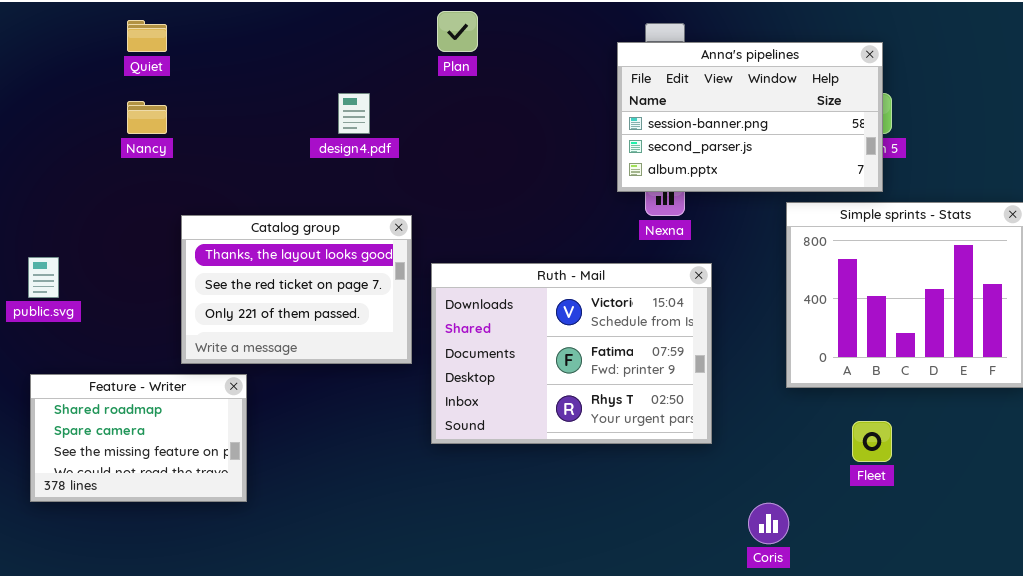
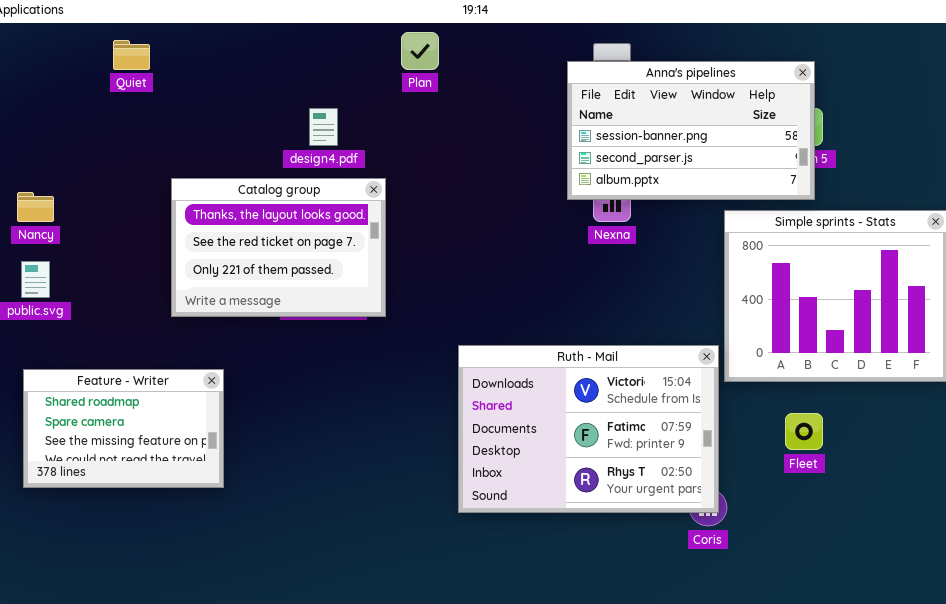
Nancy: [127,101,167,134] -> [17,192,54,222], moved
Catalog group: [181,215,412,364] -> [171,178,386,317], moved
Ruth - Mail: [431,263,712,444] -> [458,345,719,513], moved

